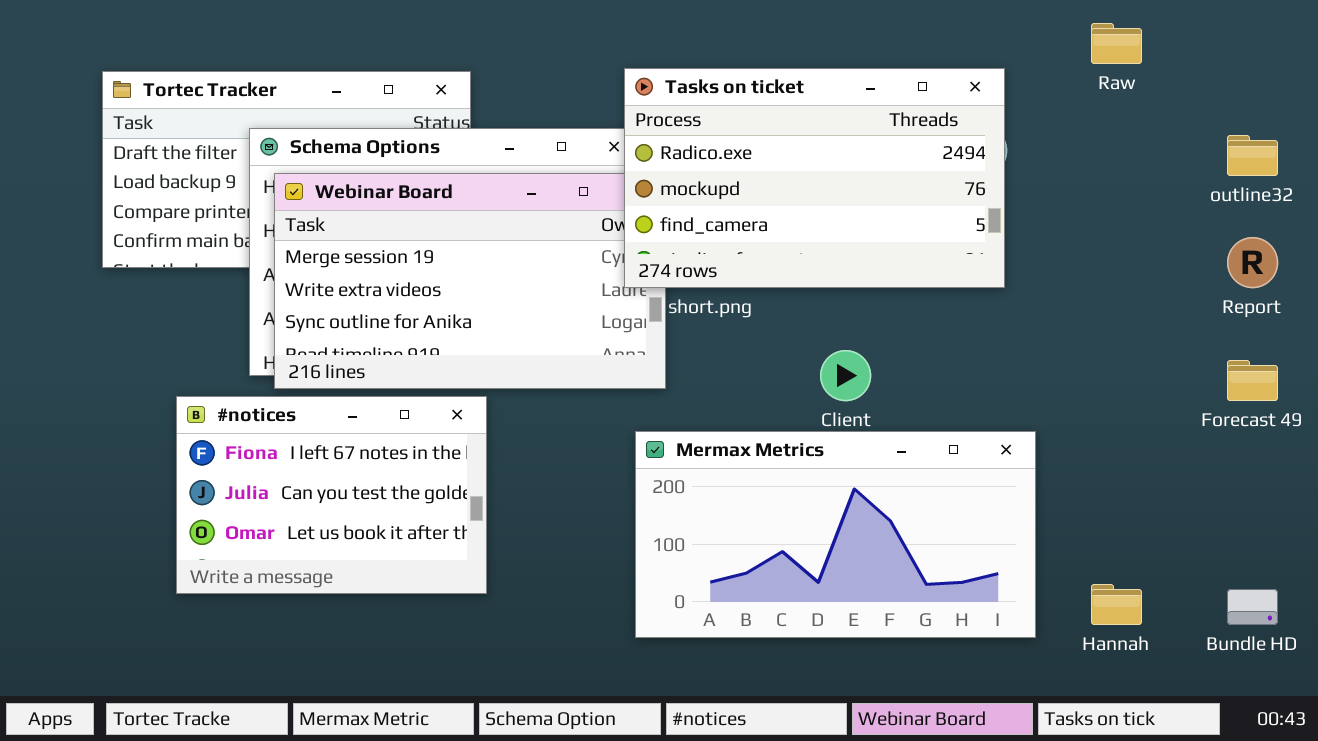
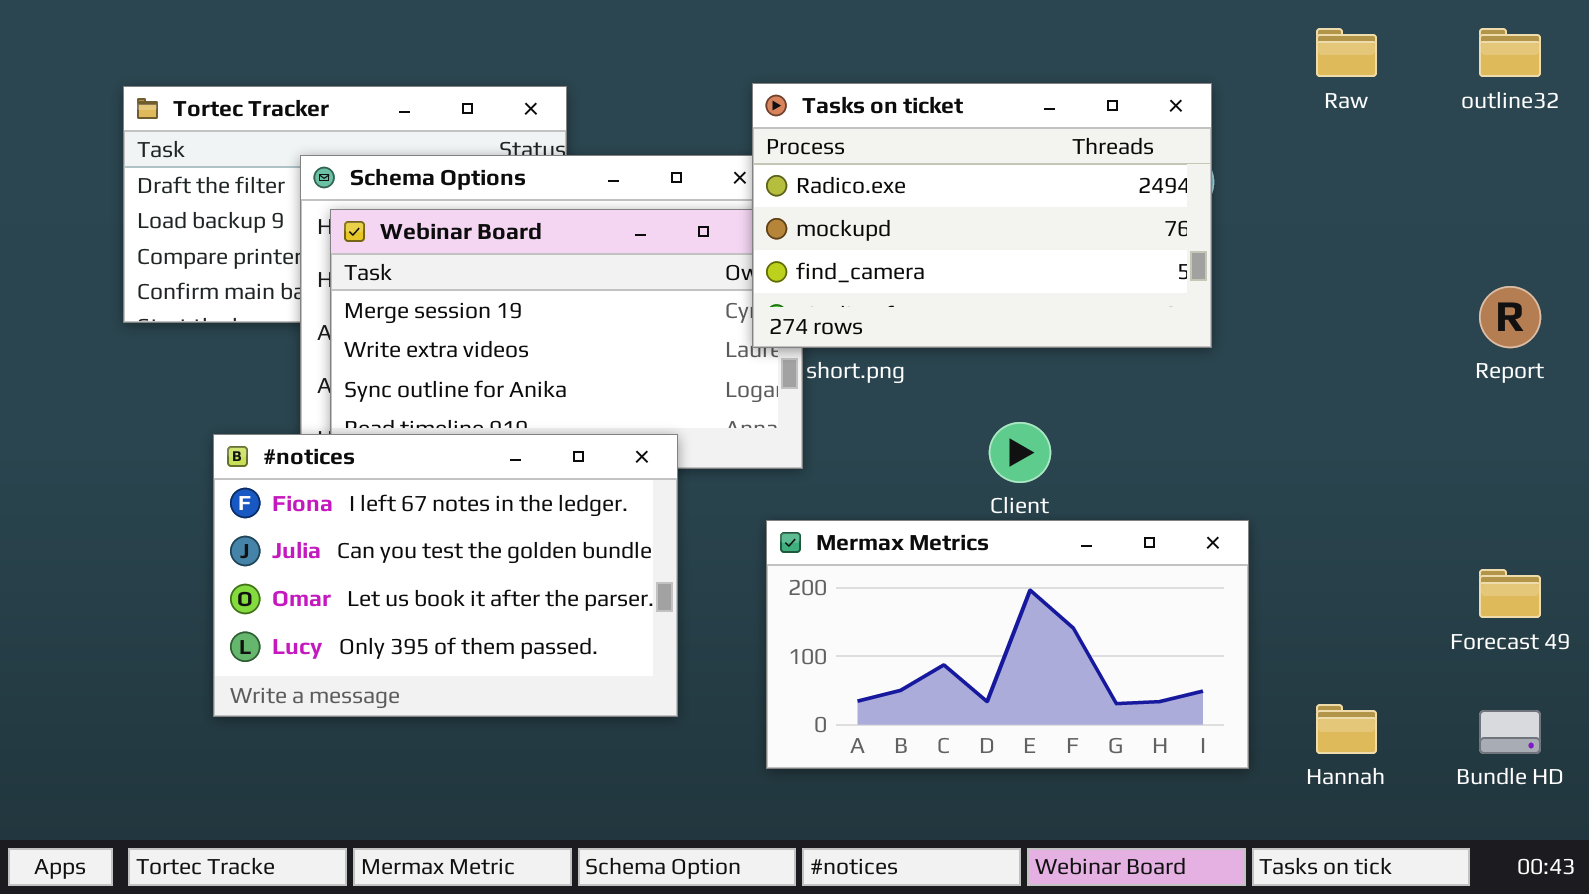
outline32: [1227,135,1278,176] -> [1479,28,1541,77], moved
Forecast 49: [1227,360,1278,401] -> [1479,569,1541,618], moved
#notices: [176,396,487,594] -> [213,434,678,717], resized

